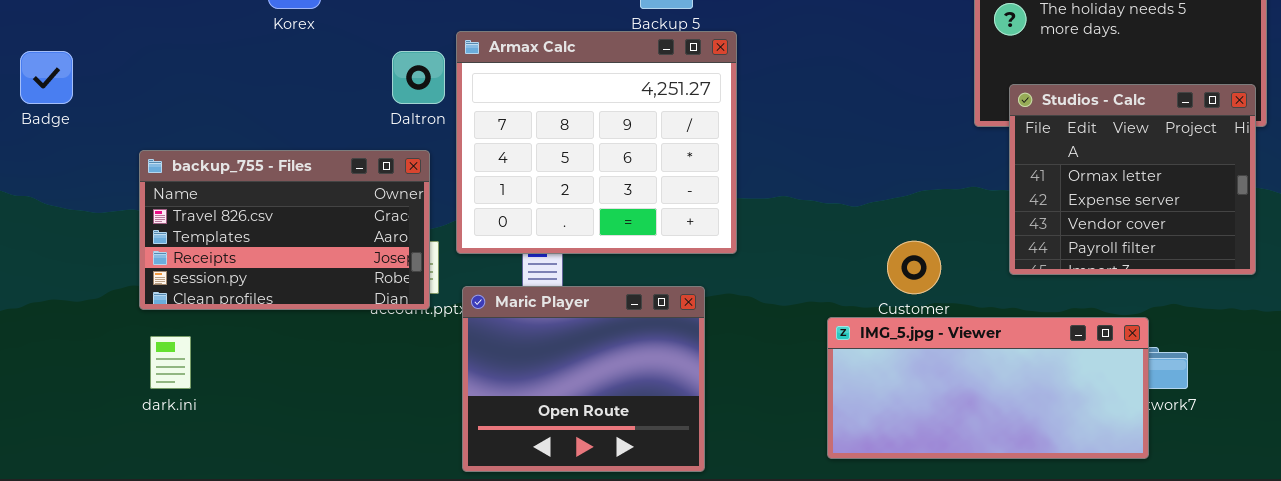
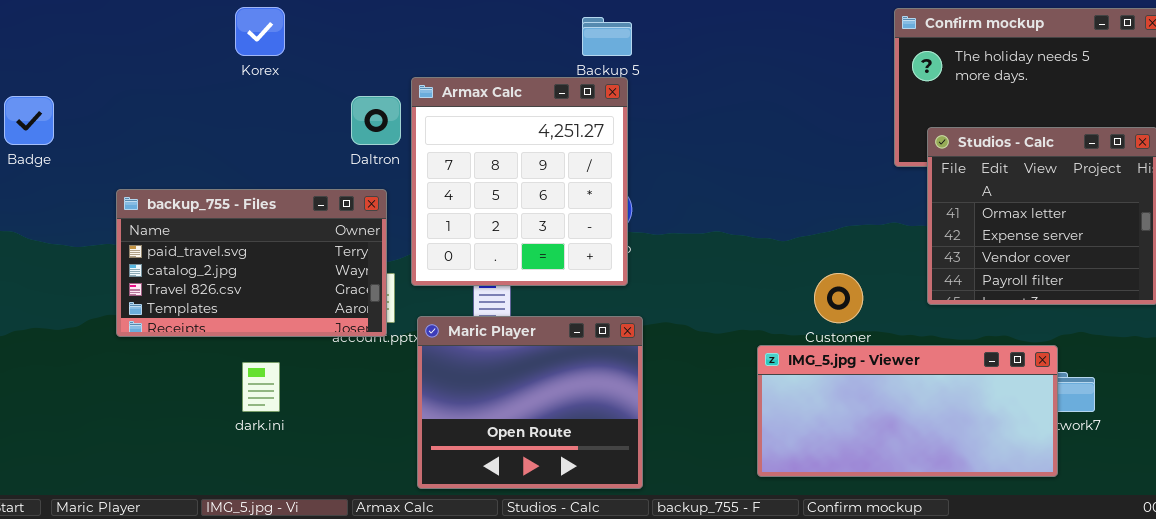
Armax Calc: [456,31,737,254] -> [411,77,628,286], resized
backup_755 - Files: [139,150,430,310] -> [116,189,387,337], scrolled up 2 rows
dark.ini: [150,336,191,389] -> [242,362,280,412], moved

